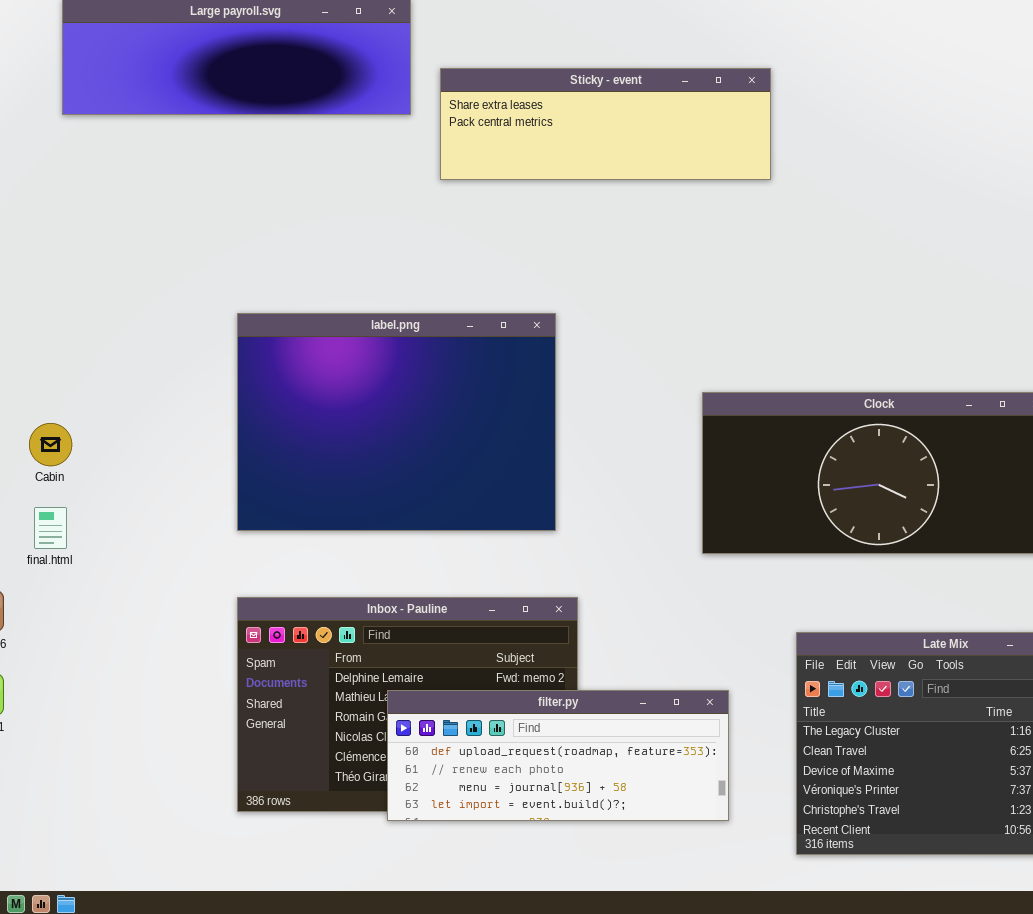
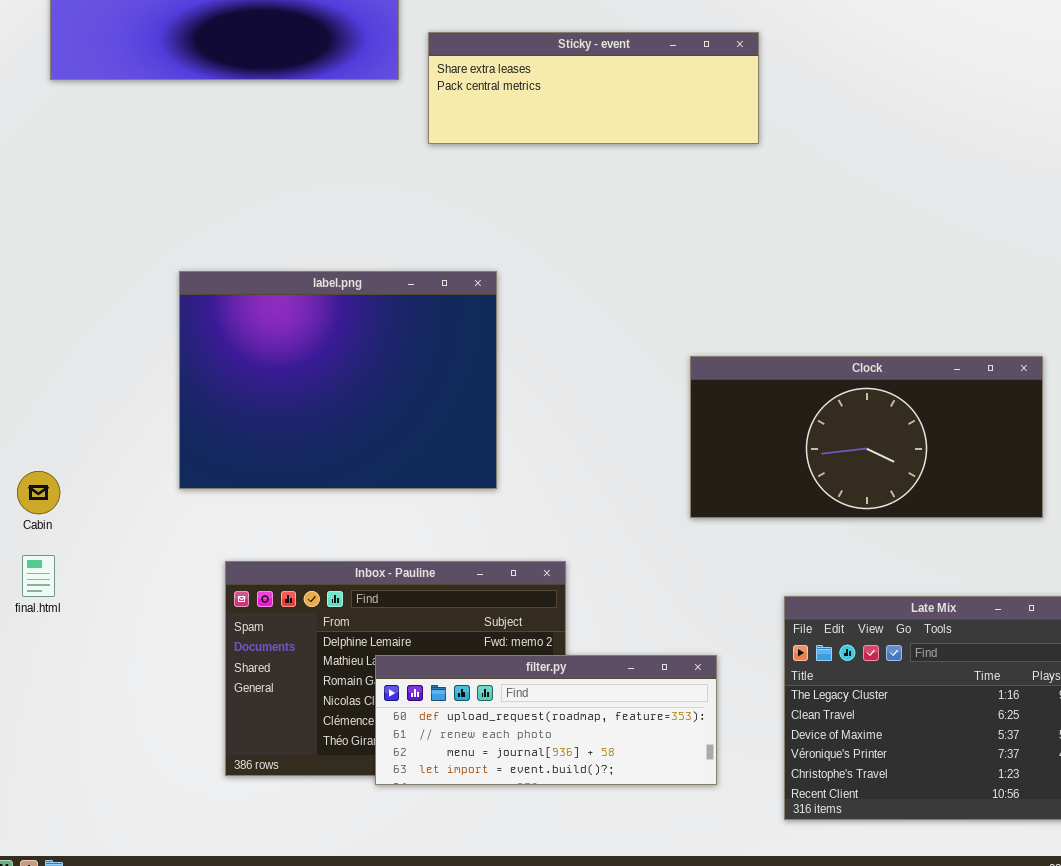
label.png: [237,313,556,531] -> [179,271,497,489], moved
Cabin: [29,423,72,466] -> [17,471,60,514], moved
final.html: [34,507,67,549] -> [22,555,55,597], moved

